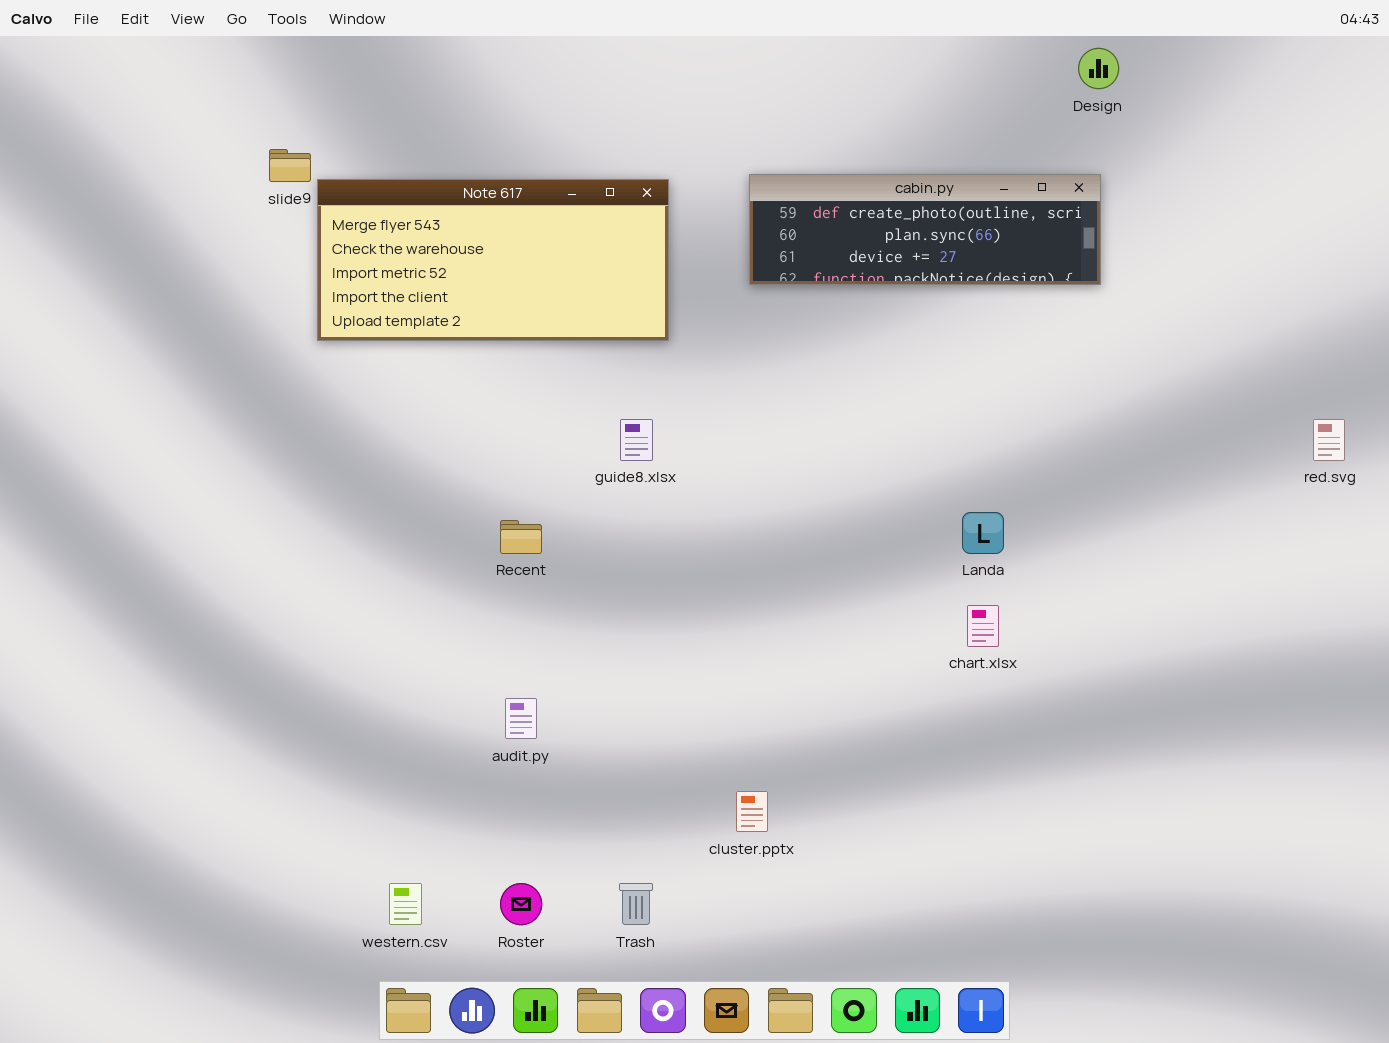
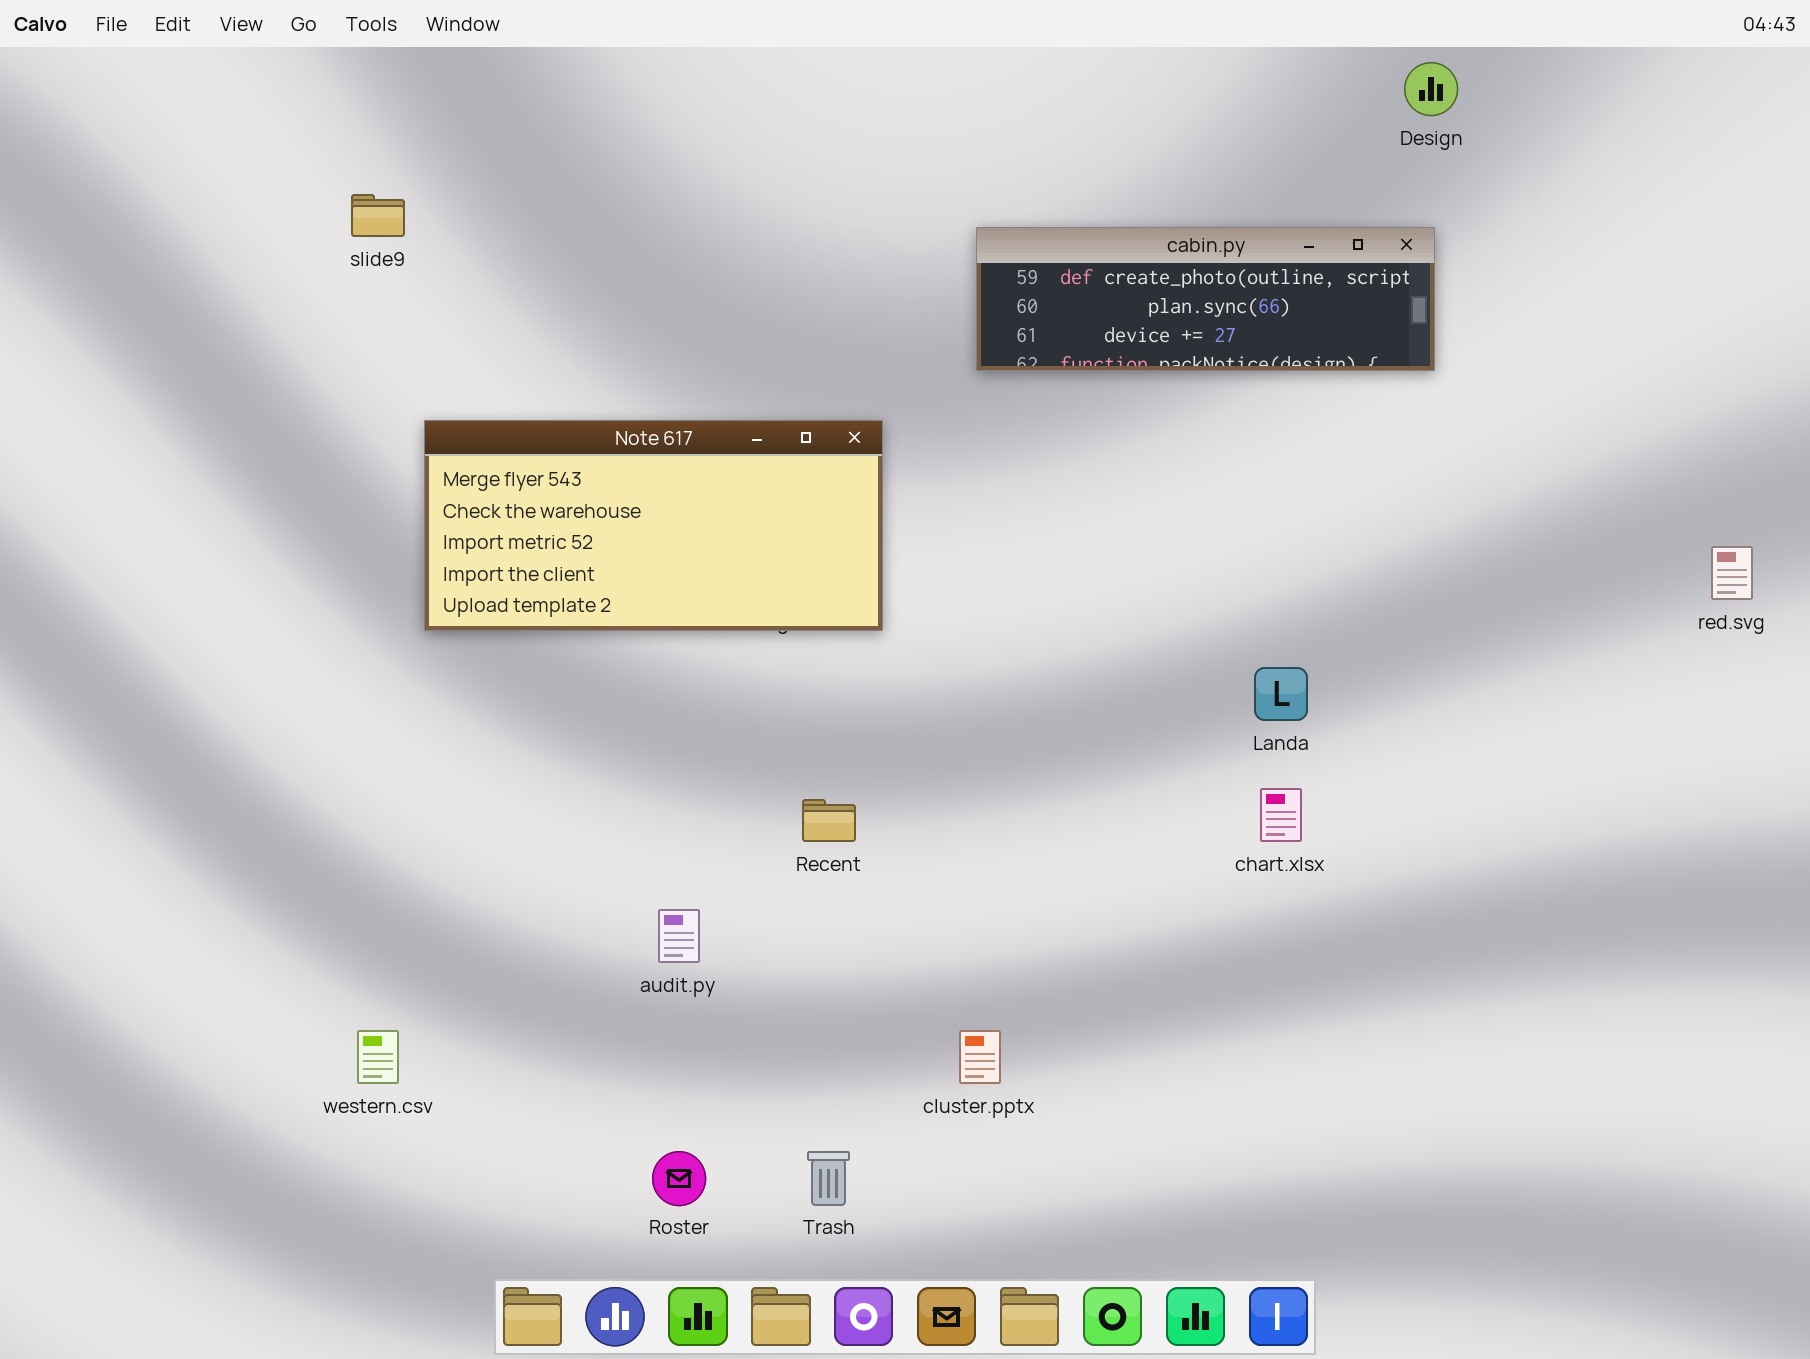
Note 617: [317,179,669,341] -> [424,420,883,631], moved
Recent: [500,520,542,554] -> [802,799,856,842], moved
western.csv: [389,883,422,925] -> [357,1030,399,1084], moved

